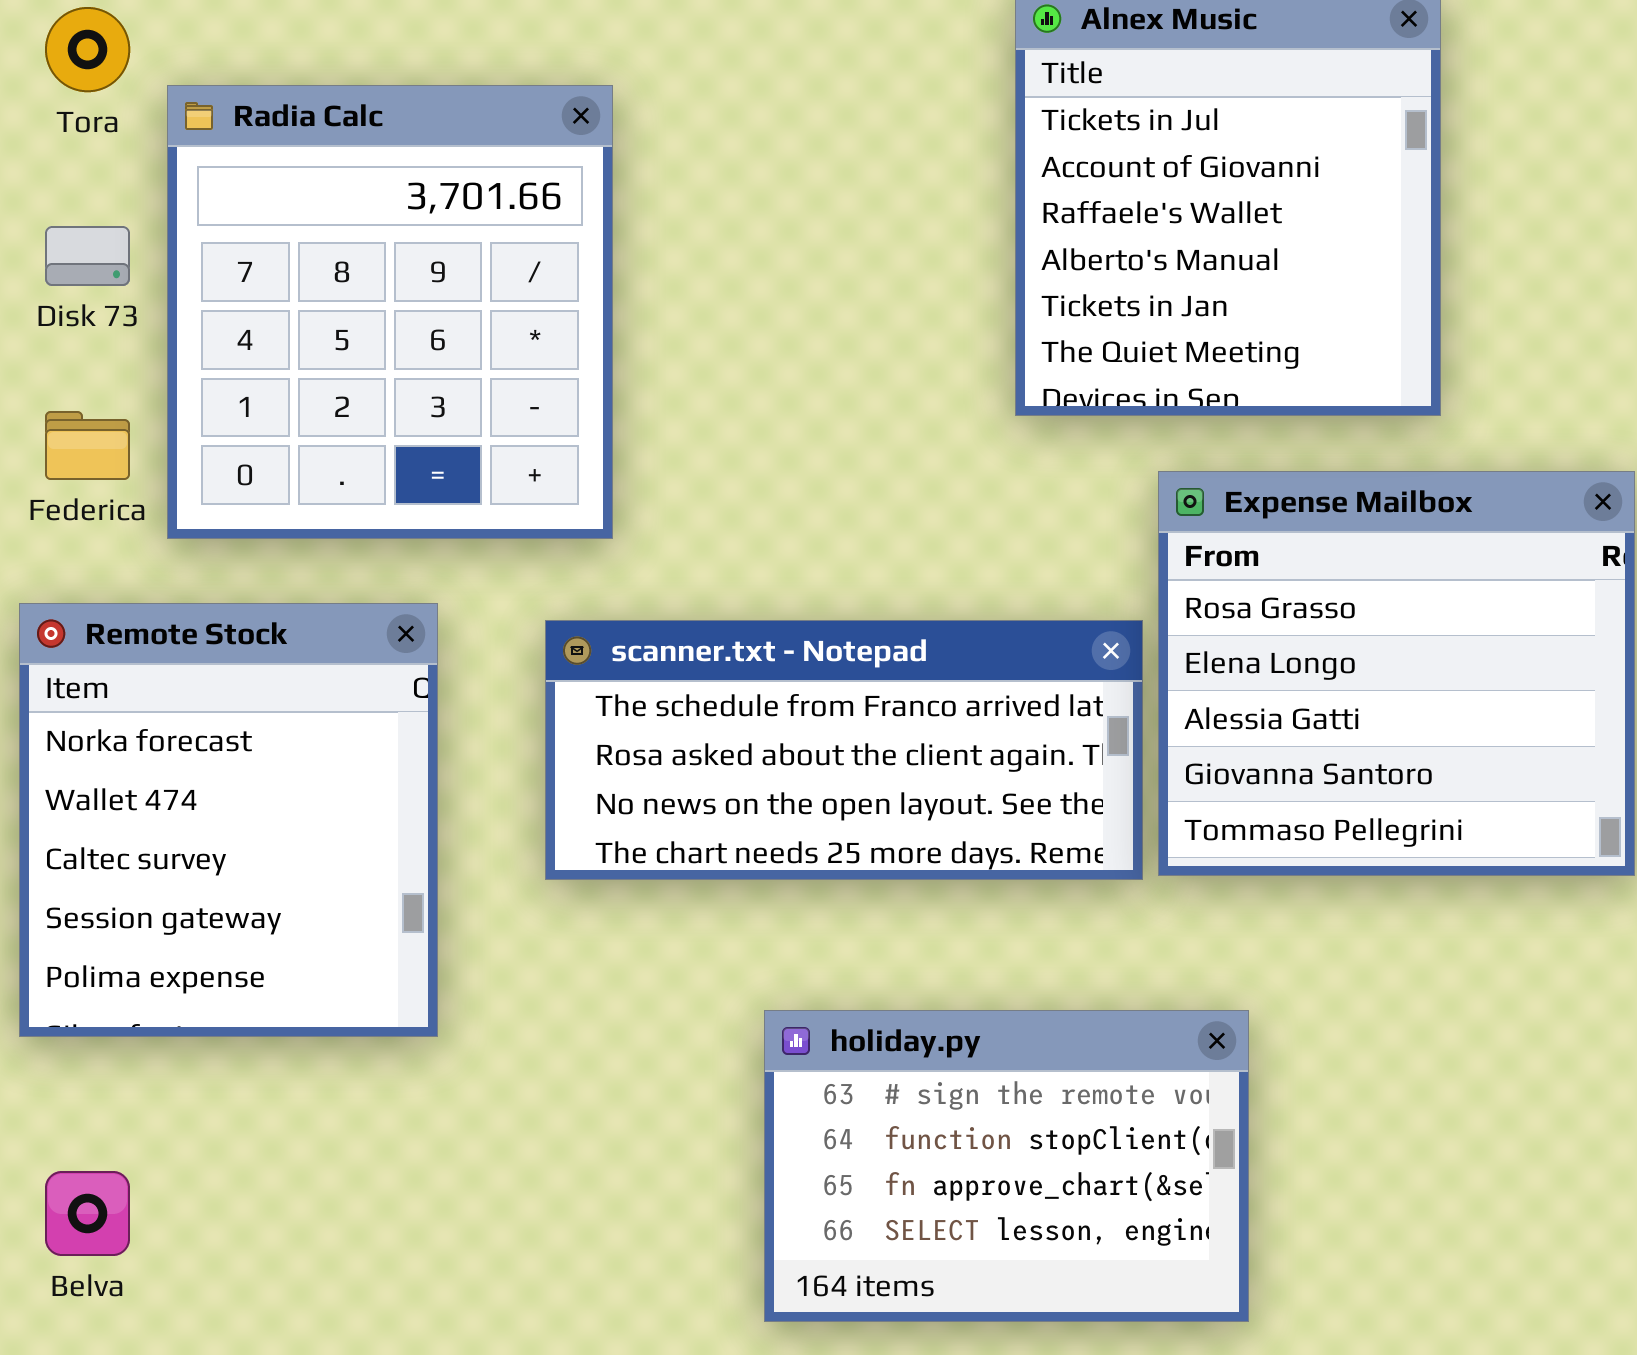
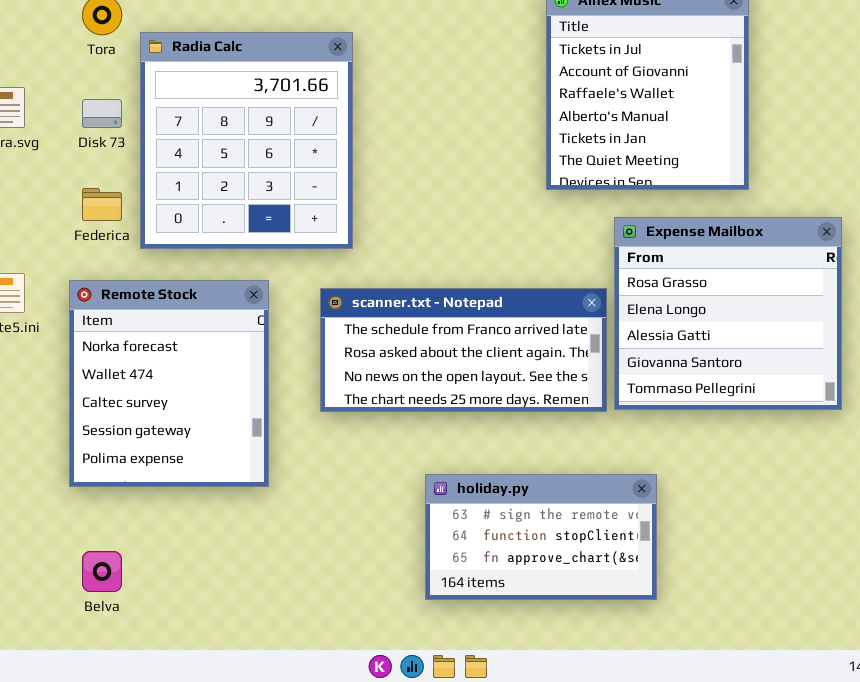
holiday.py: [764,1010,1249,1322] -> [425,474,657,600], resized

